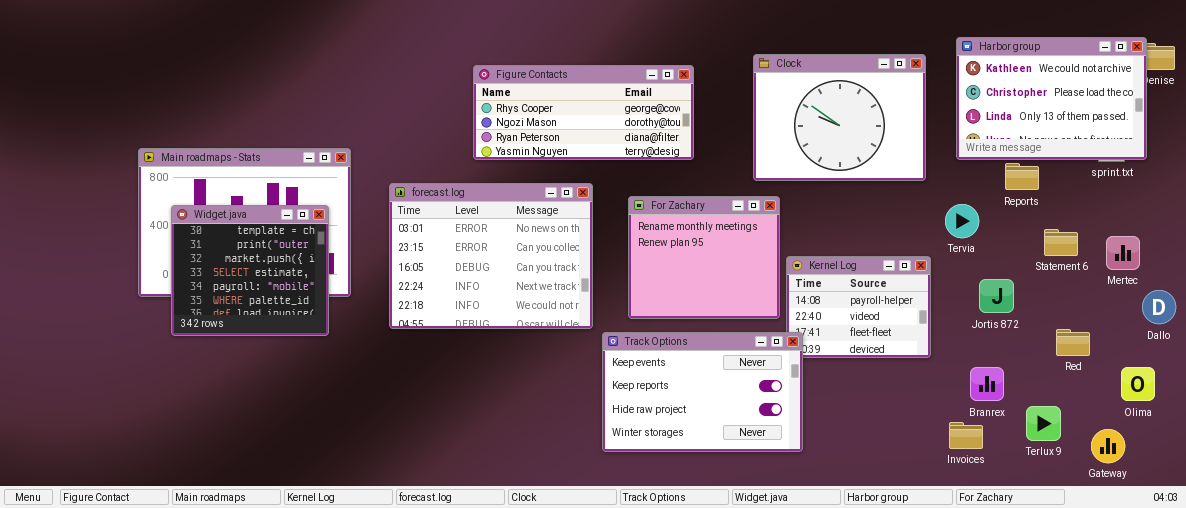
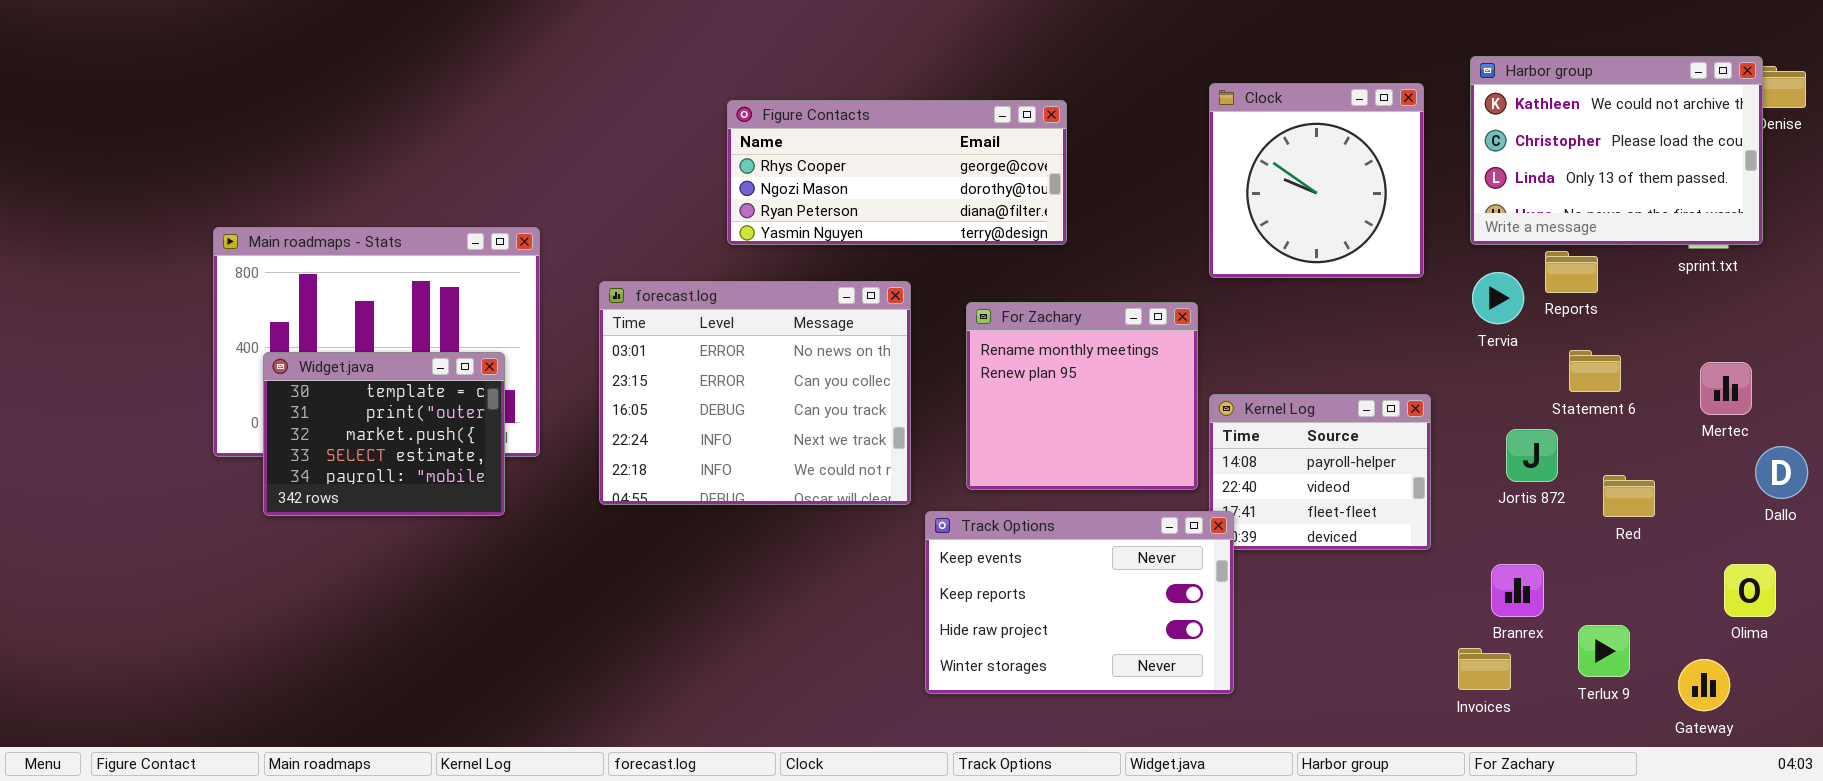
Clock: [753,54,926,181] -> [1209,83,1424,278], resized
Tervia: [945,204,979,238] -> [1472,272,1524,324], moved
Widget.java: [171,205,329,336] -> [263,352,505,516], resized
Statement 6: [1044,229,1078,256] -> [1569,350,1621,392], moved
Red: [1056,329,1090,356] -> [1603,475,1655,517], moved

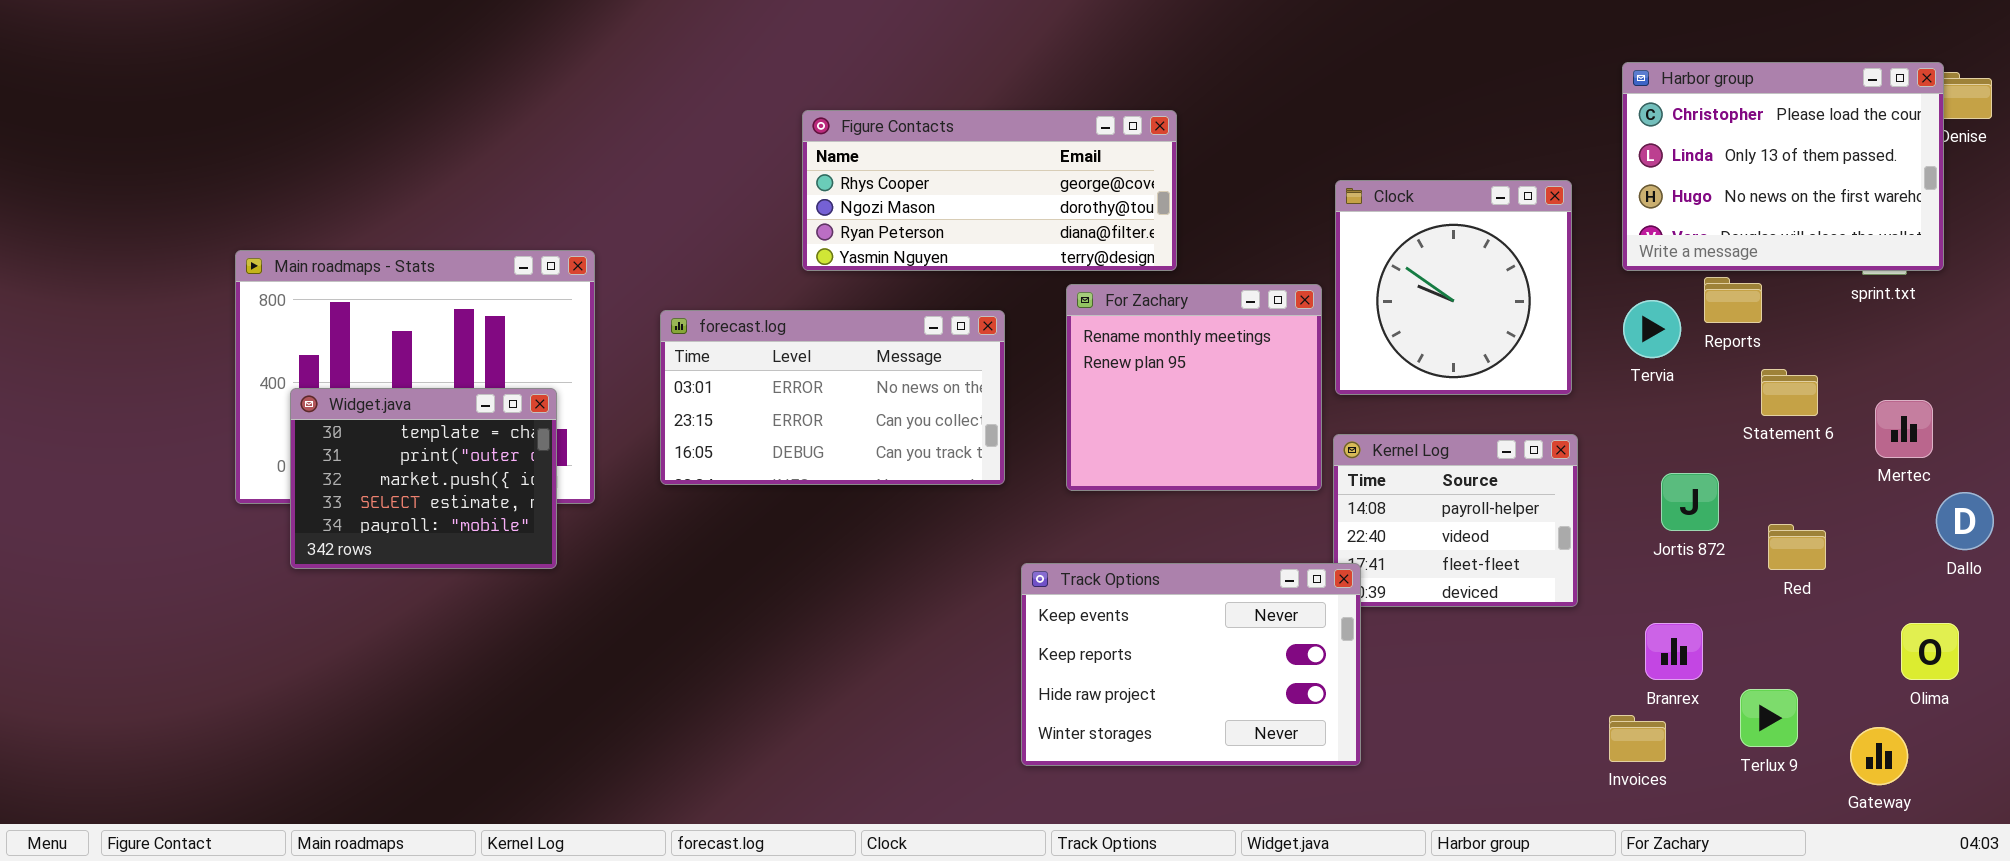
Harbor group: [1470,56,1763,245] -> [1622,62,1944,271], scrolled down 1 row
Clock: [1209,83,1424,278] -> [1335,180,1572,395], moved
forecast.log: [599,281,911,505] -> [660,310,1005,485], resized
For Zachary: [966,302,1198,490] -> [1066,284,1322,491], moved
Statement 6: [1569,350,1621,392] -> [1761,369,1818,416], moved

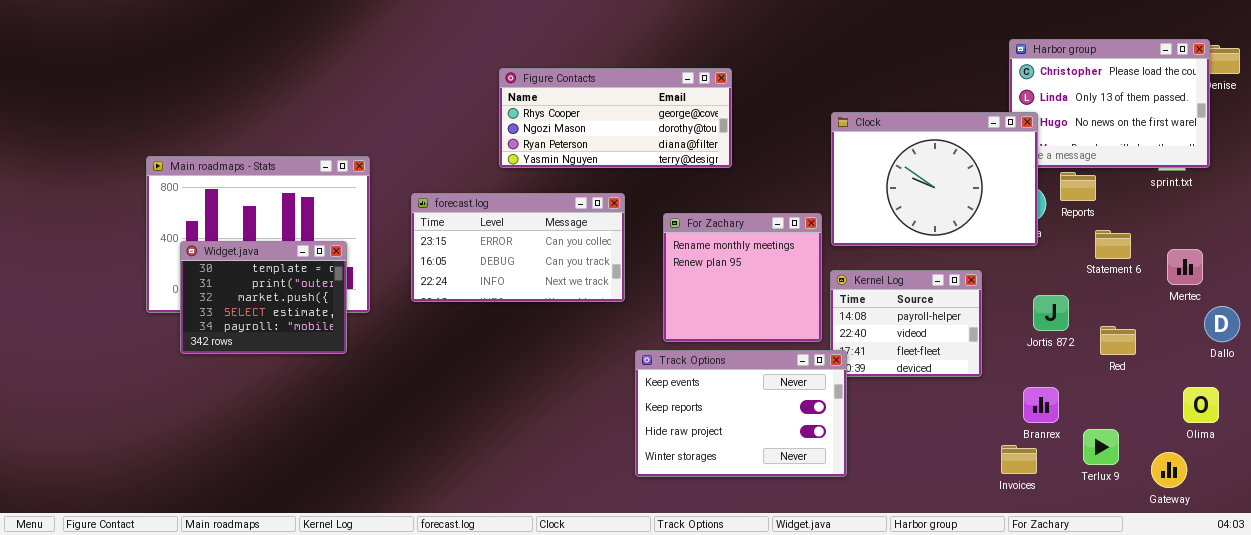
Clock: [1335,180,1572,395] -> [831,112,1038,246], resized
For Zachary: [1066,284,1322,491] -> [663,213,822,342], moved
forecast.log: [660,310,1005,485] -> [411,193,625,302], scrolled down 1 row

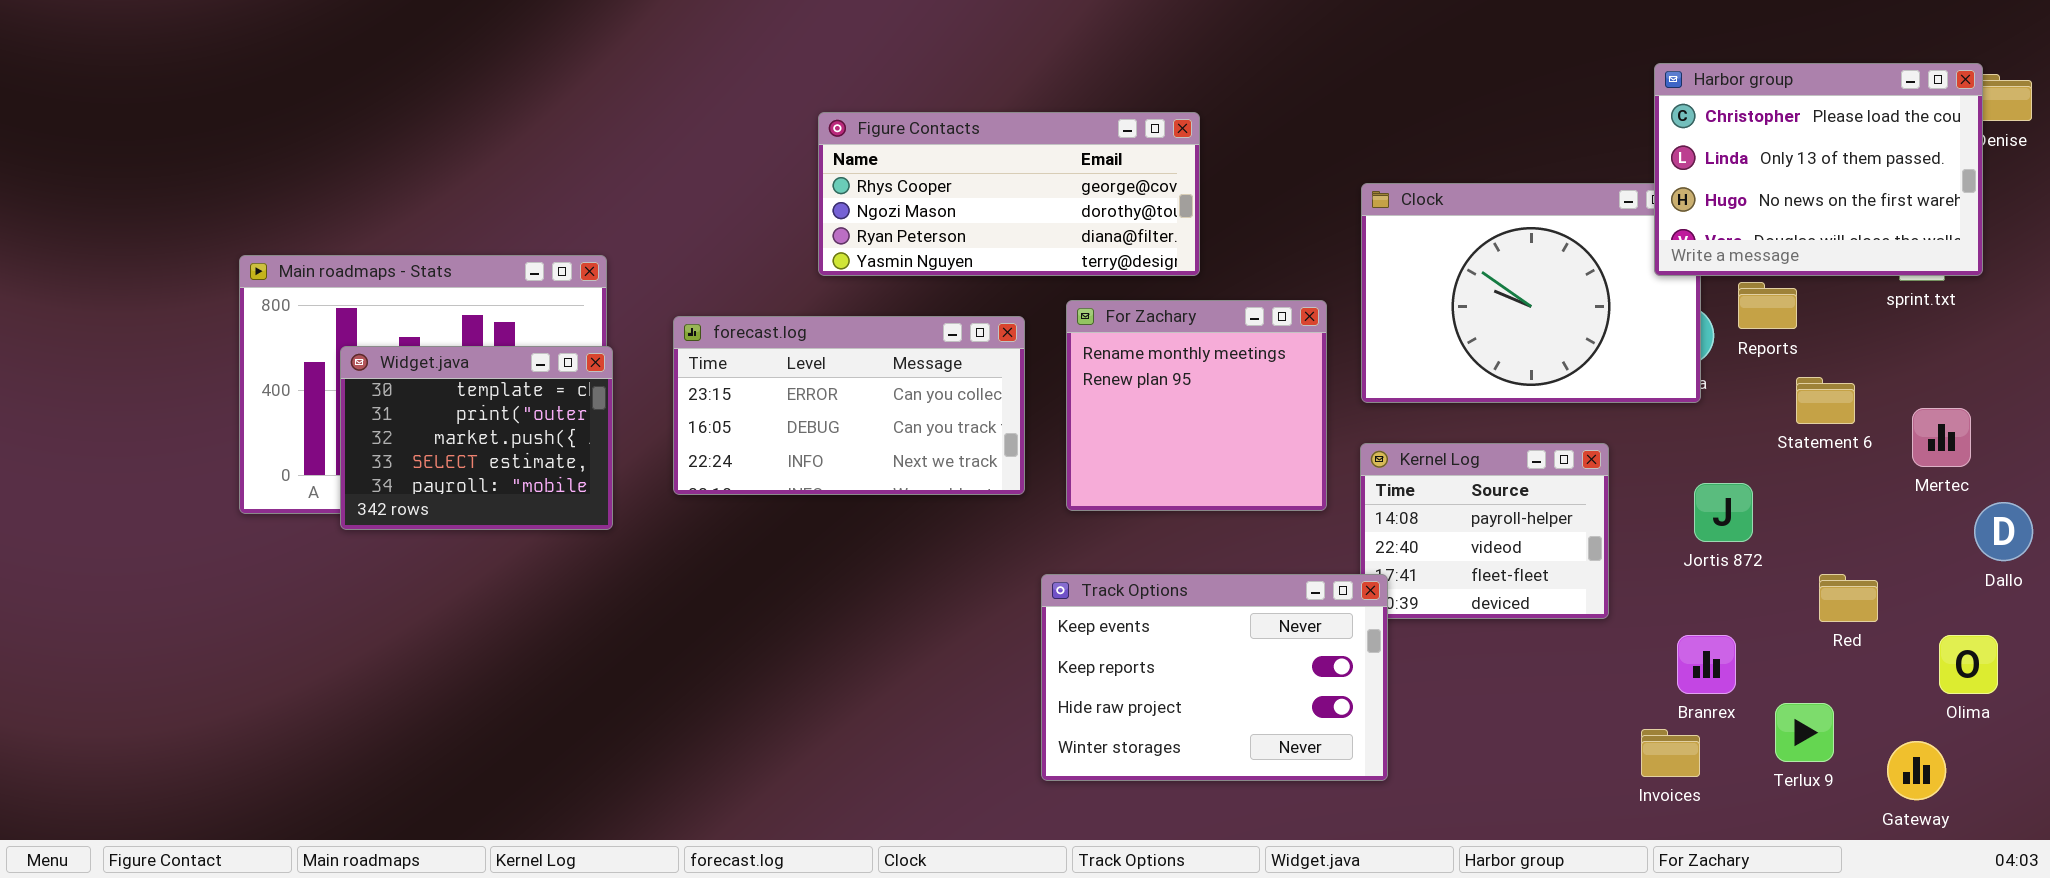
Harbor group: [1009,39,1210,168] -> [1654,63,1983,276], raised
For Zachary: [663,213,822,342] -> [1066,300,1327,511], moved
Widget.java: [180,241,347,354] -> [340,346,613,530], moved
Red: [1100,326,1136,355] -> [1819,574,1878,622], moved

